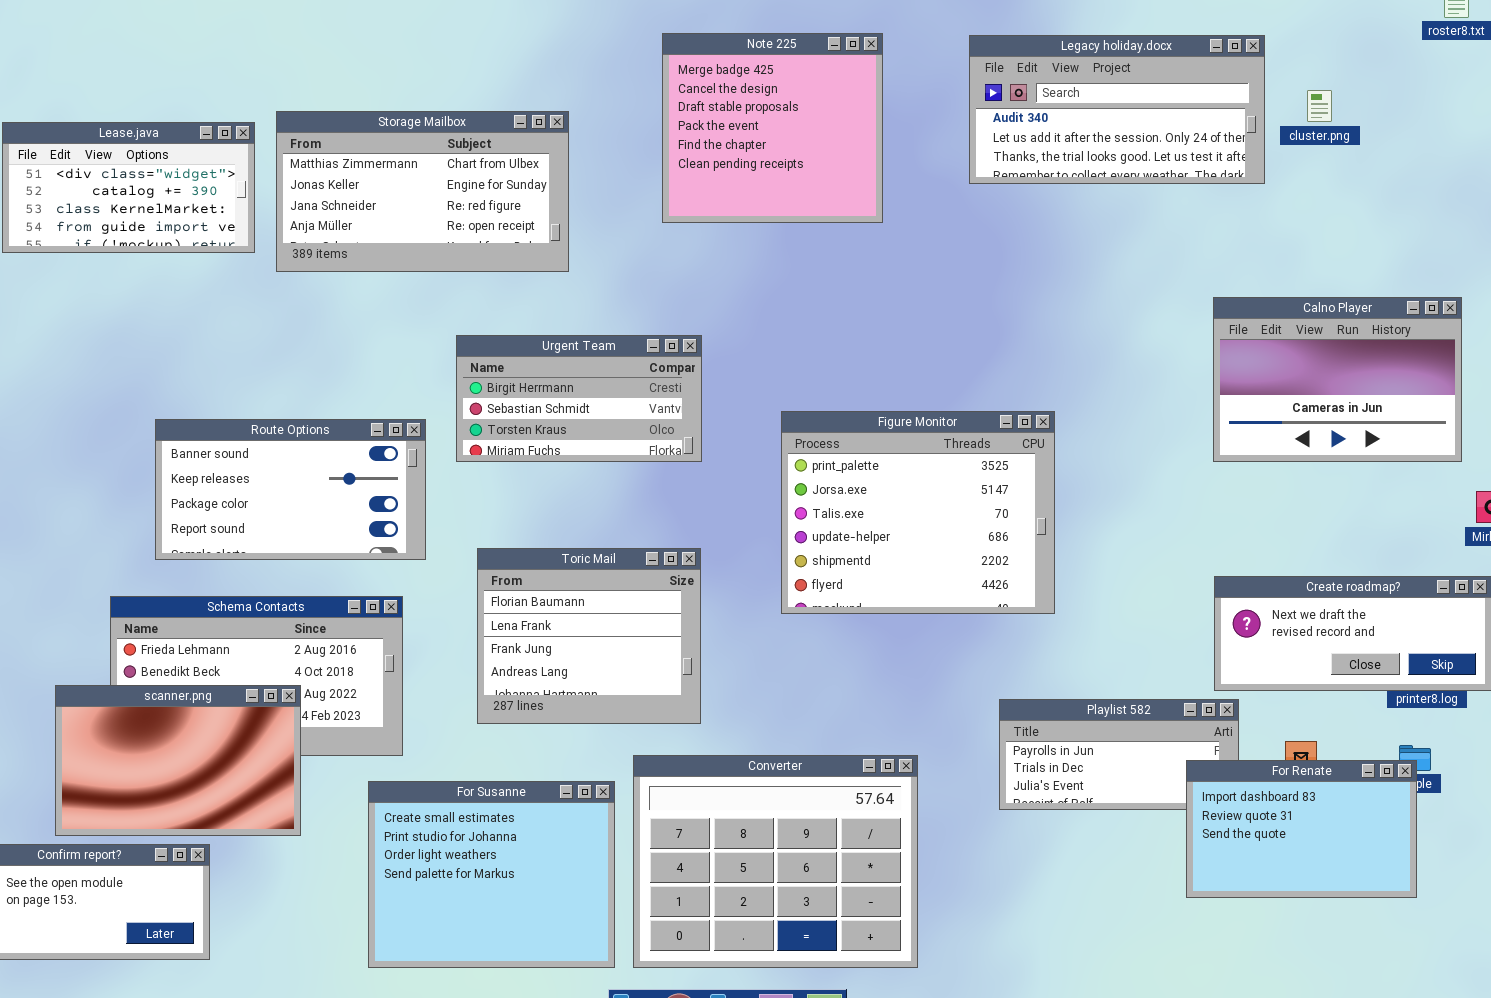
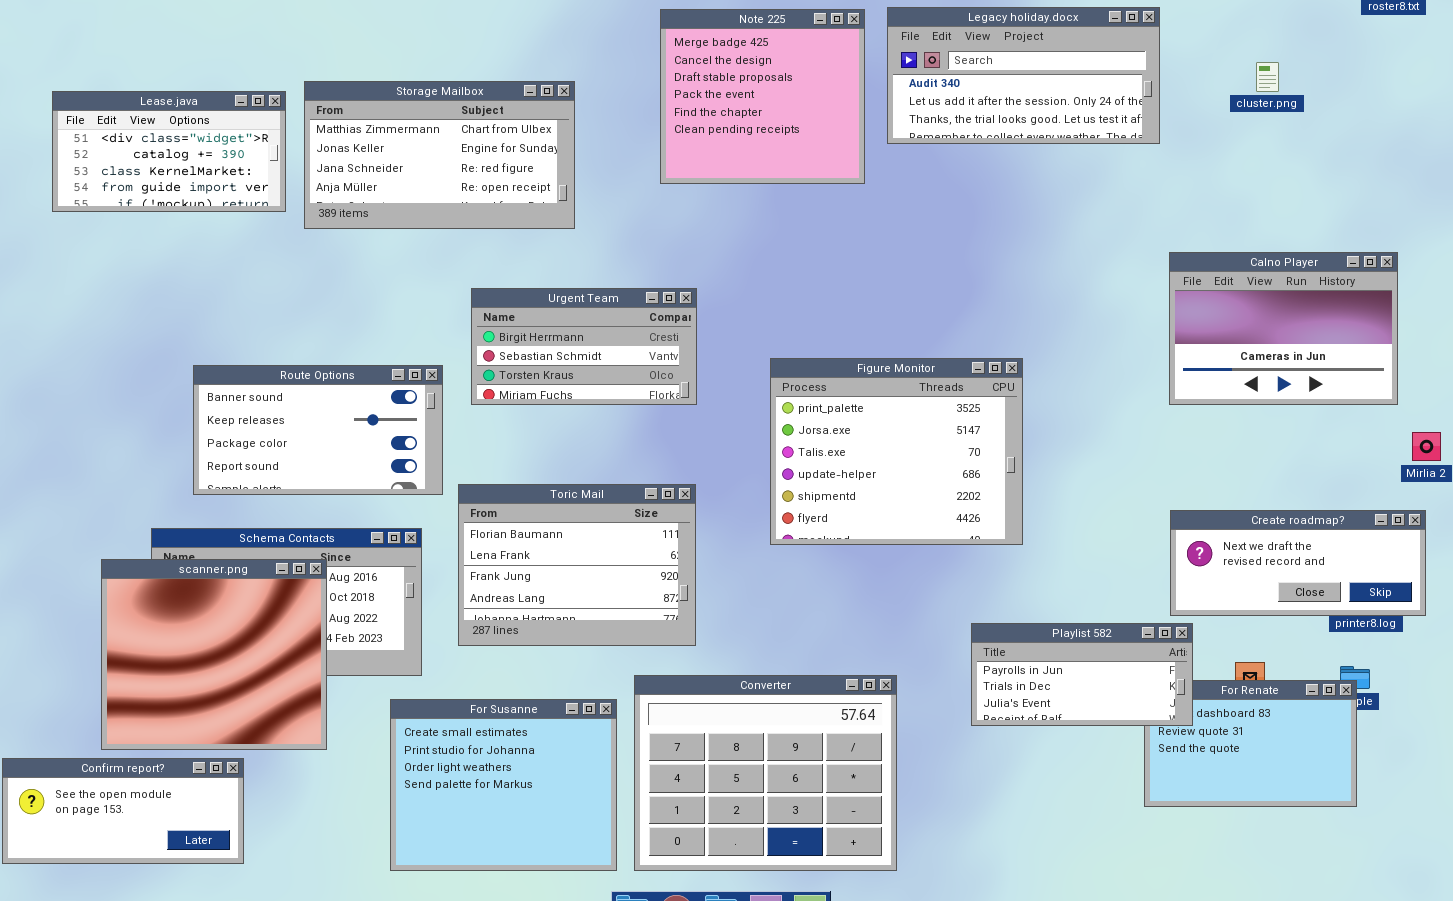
Legacy holiday.docx: [969,35,1265,184] -> [887,7,1160,144], moved
Toric Mail: [477,548,701,724] -> [458,484,696,646], resized
scanner.png: [55,685,301,836] -> [101,559,327,750], resized
Playlist 582: [999,699,1239,810] -> [971,623,1193,726], raised

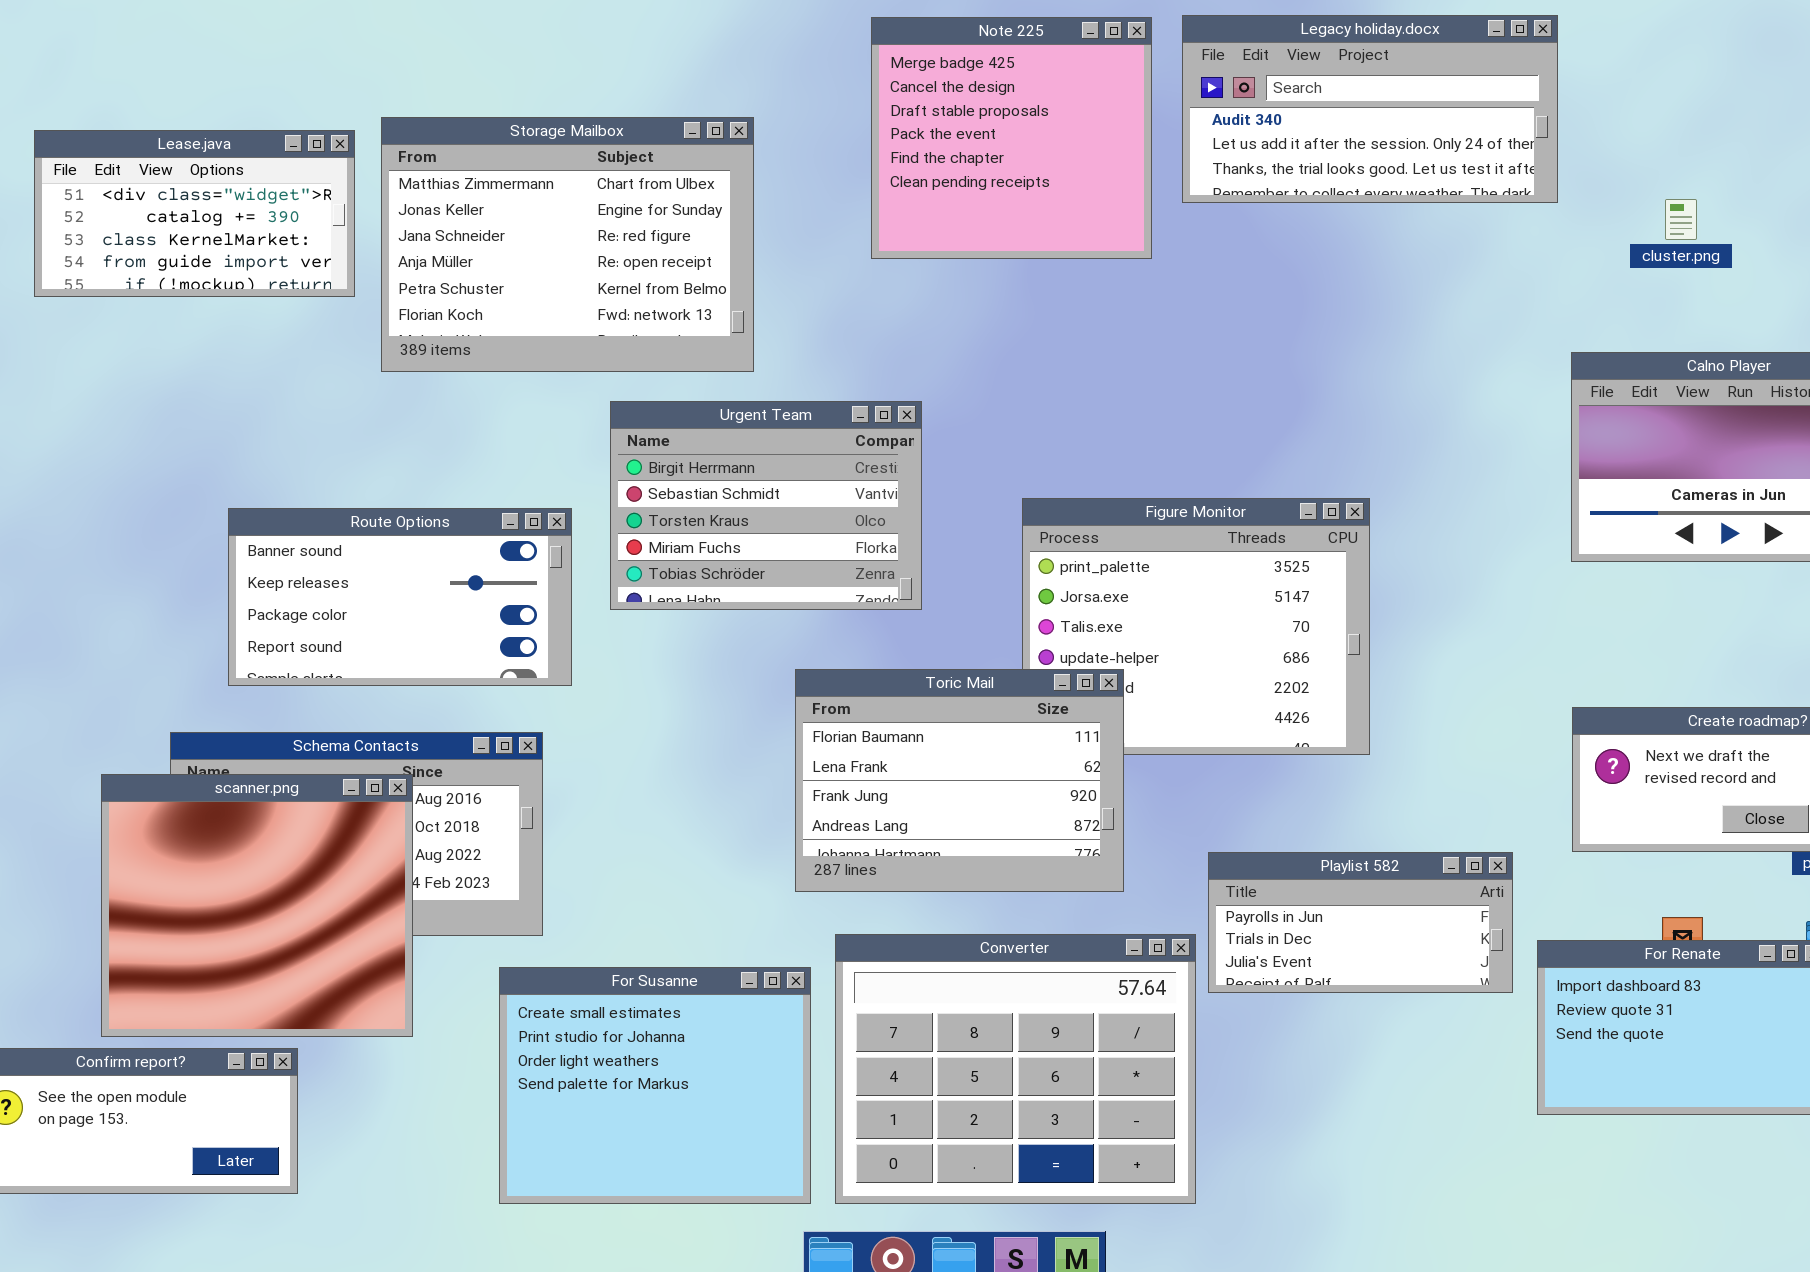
cluster.png: [1256,62,1279,92] -> [1665,199,1697,240], moved
Storage Mailbox: [304,81,575,229] -> [381,117,754,372], resized
Urgent Team: [471,288,697,405] -> [610,401,922,610], resized
Toric Mail: [458,484,696,646] -> [795,669,1124,892], moved
Playlist 582: [971,623,1193,726] -> [1208,852,1513,993], moved

